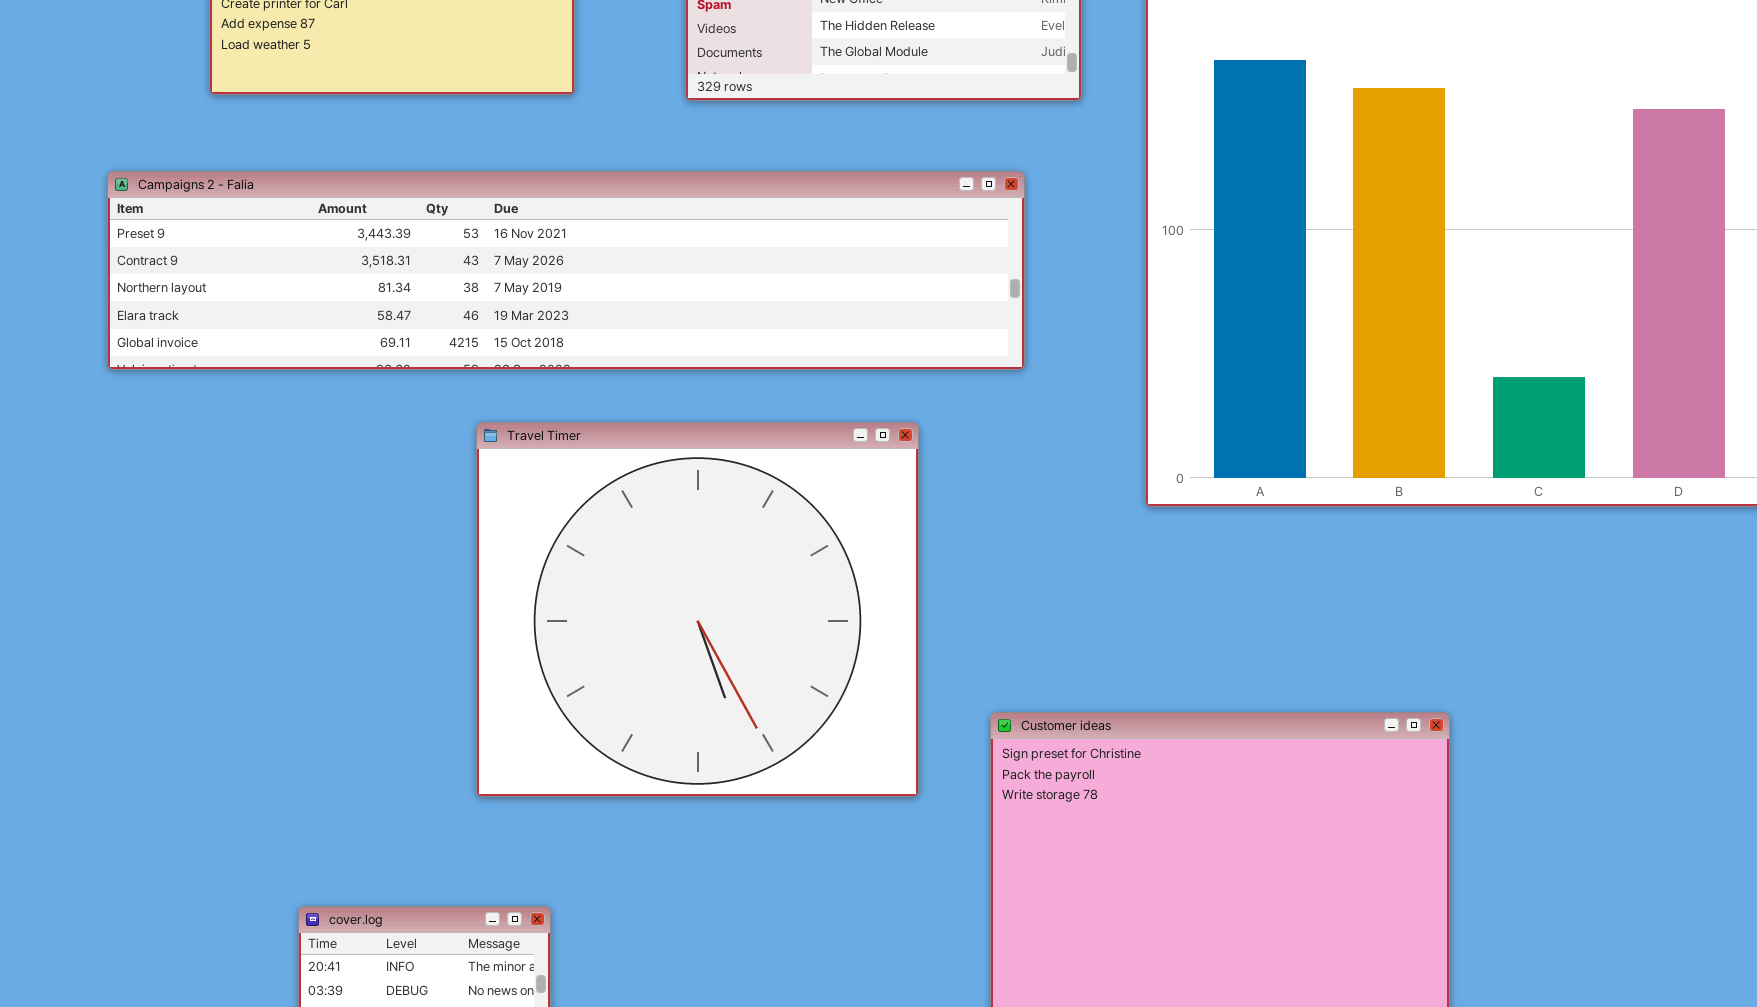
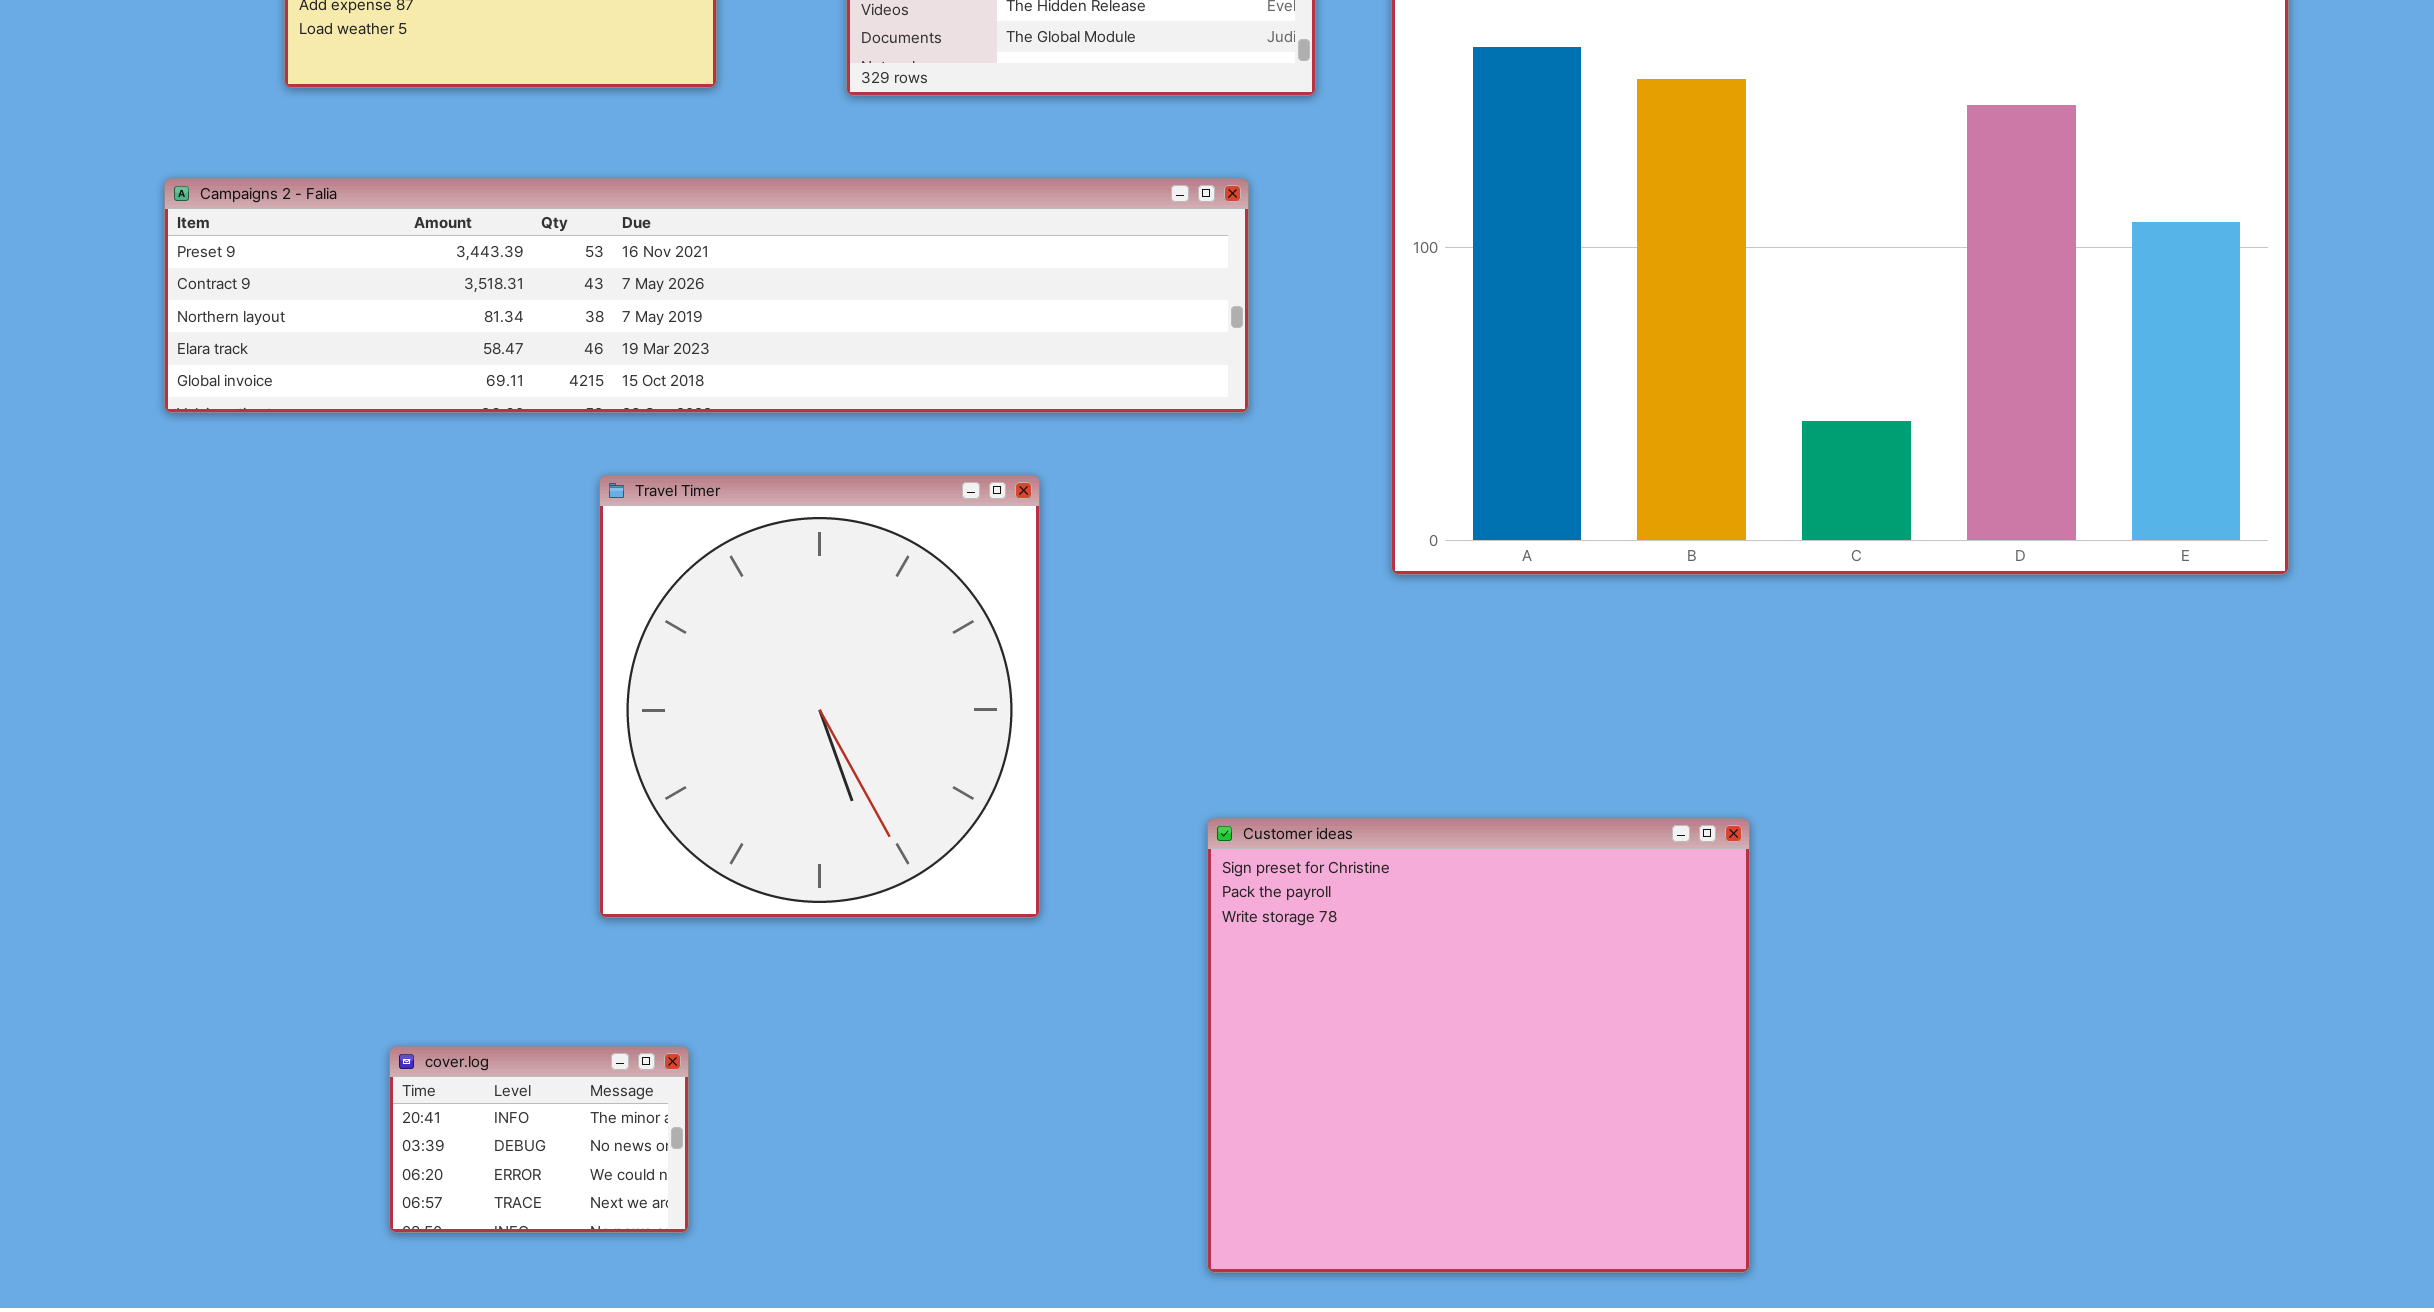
Travel Timer: [476,422,919,797] -> [599,475,1040,918], resized

